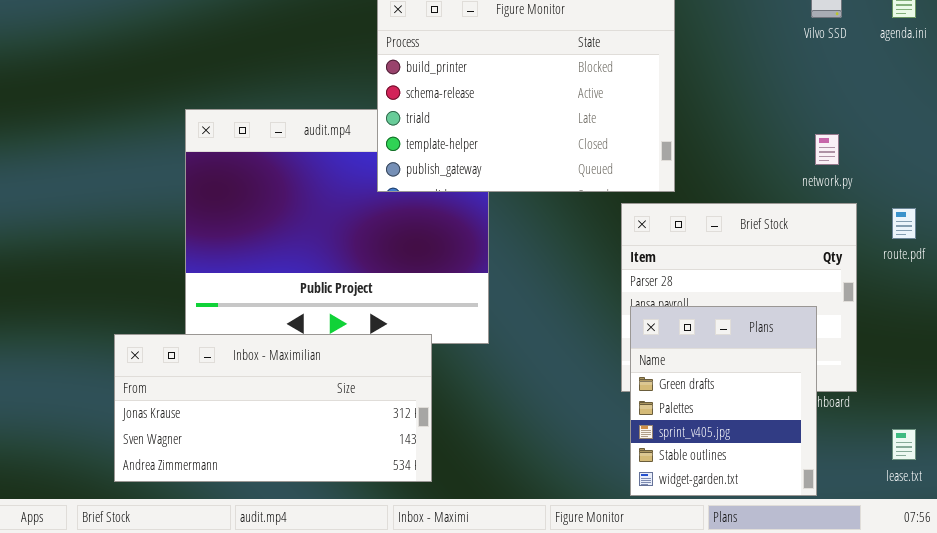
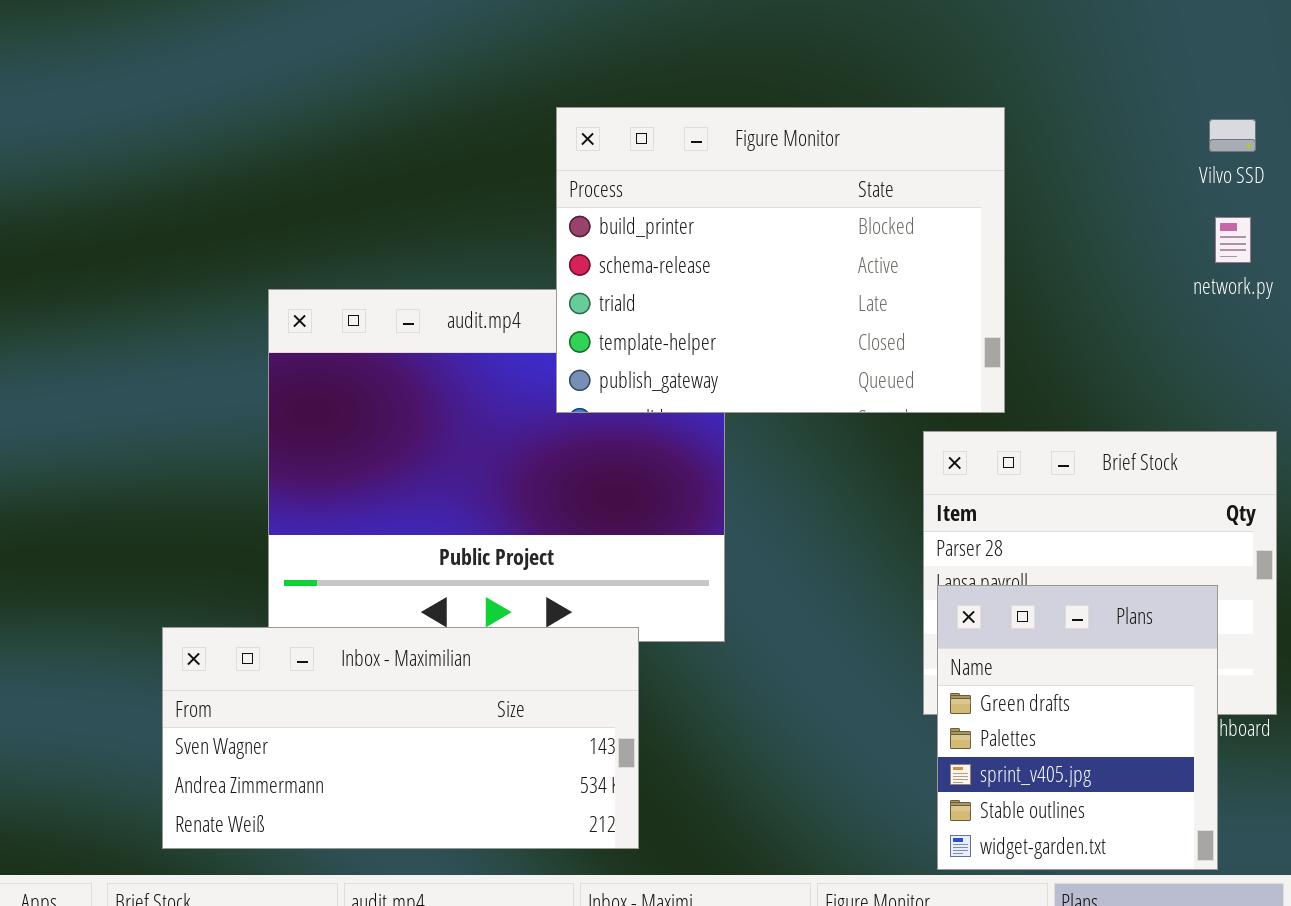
network.py: [815,134,839,165] -> [1215,217,1251,263], moved
Inbox - Maximilian: [114,334,432,482] -> [162,627,639,849], scrolled down 1 row

